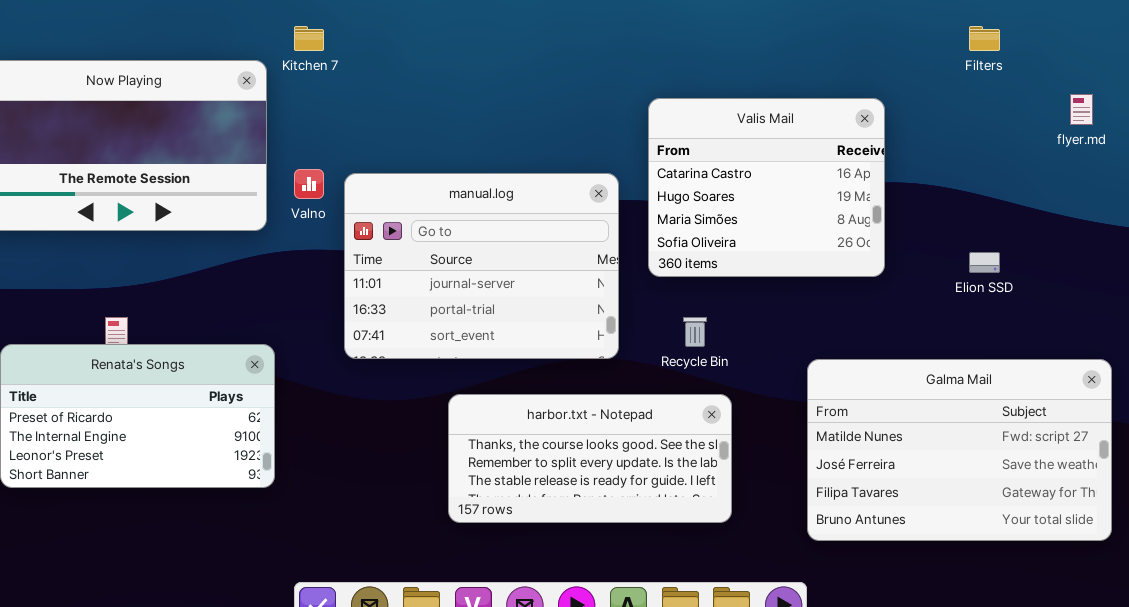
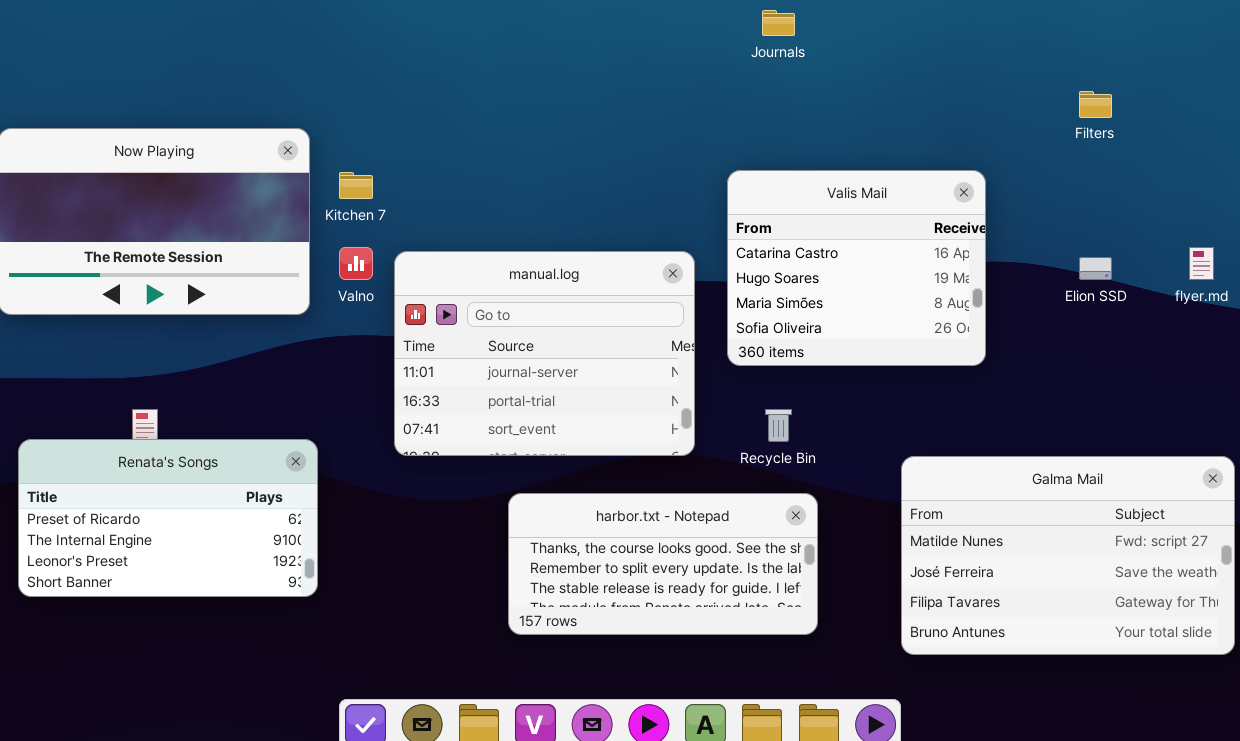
Kitchen 7: [294,26,324,51] -> [339,172,373,199], moved
flyer.md: [1070,94,1093,125] -> [1189,247,1214,280], moved
Elion SSD: [969,252,1000,273] -> [1079,257,1112,280], moved

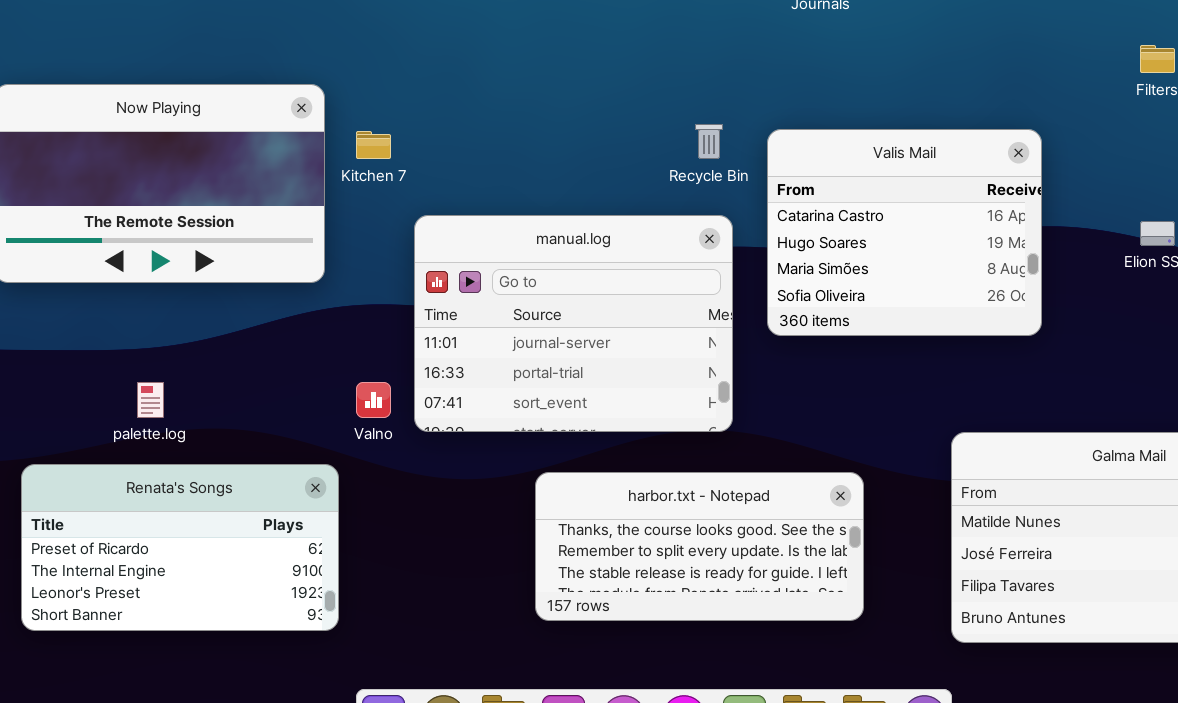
Valno: [339,247,373,280] -> [356,382,391,418], moved
Recycle Bin: [765,409,792,442] -> [695,124,723,159], moved
Renata's Songs: [18,439,318,597] -> [21,464,339,631], moved

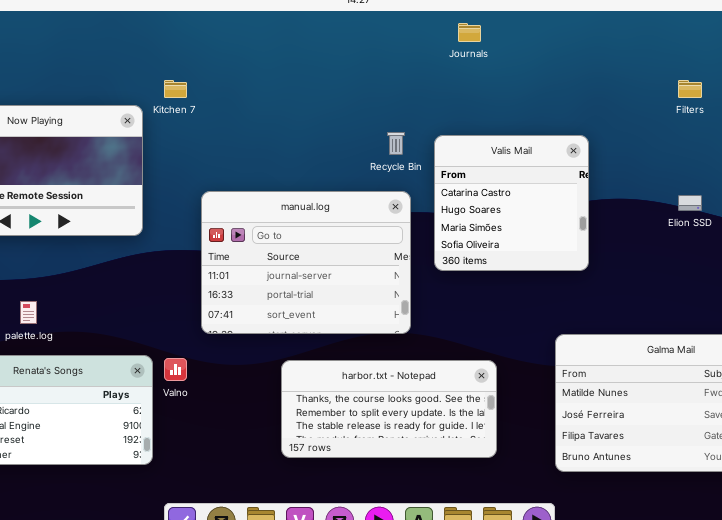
Valis Mail: [767,129,1042,336] -> [434,135,589,271], resized
Kitchen 7: [356,131,391,159] -> [164,80,187,98], moved
Valno: [356,382,391,418] -> [164,358,187,381], moved

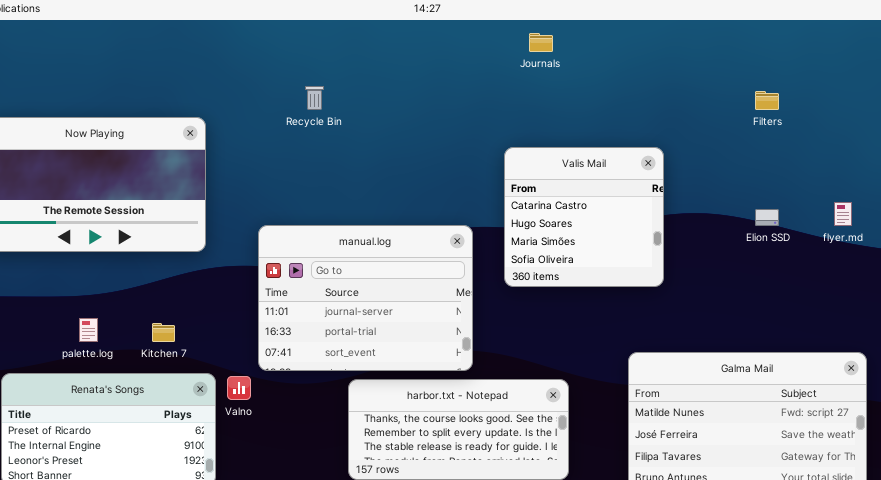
Kitchen 7: [164,80,187,98] -> [152,323,175,342], moved
Recycle Bin: [387,132,405,155] -> [305,86,324,110], moved
manual.log: [201,191,411,334] -> [258,225,473,371], moved

